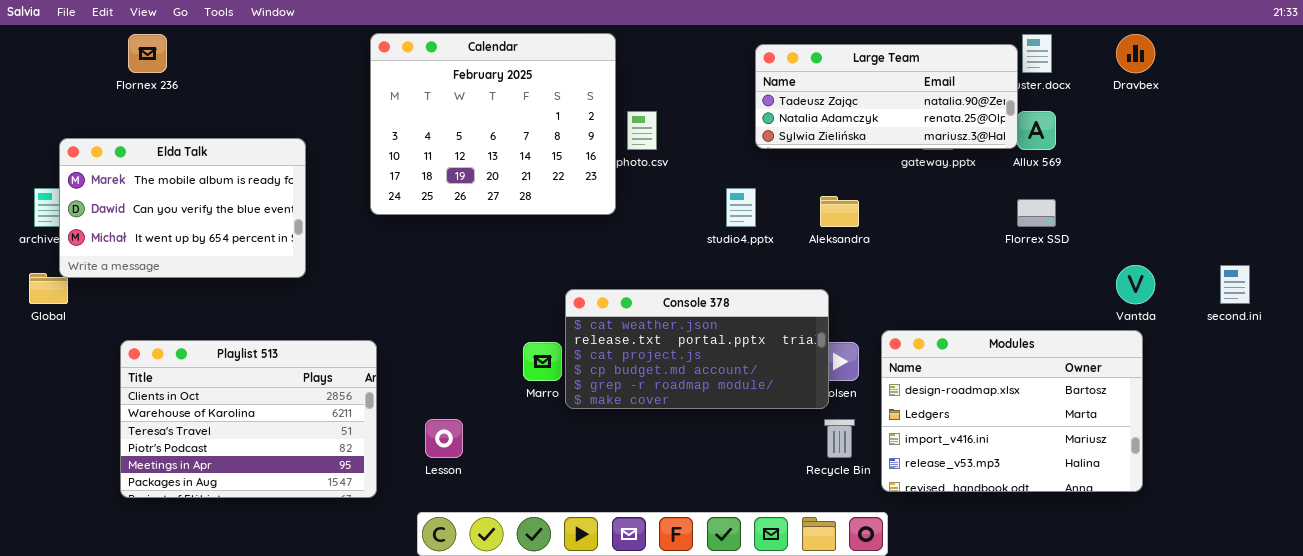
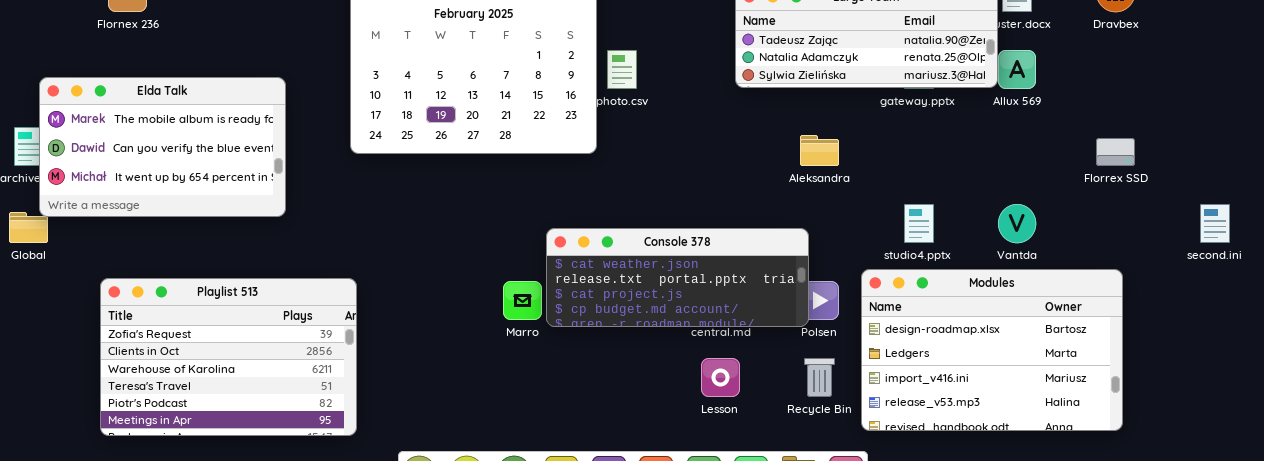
studio4.pptx: [726,188,756,227] -> [904,204,934,243], moved
Florrex SSD: [1017,199,1056,227] -> [1096,138,1135,166], moved
Vantda: [1116,265,1155,304] -> [998,204,1036,243], moved
Console 378: [565,289,829,409] -> [546,228,809,327], resized
Playlist 513: [120,340,377,498] -> [100,278,357,436], scrolled up 1 row
Lesson: [425,419,463,458] -> [701,358,740,397], moved

